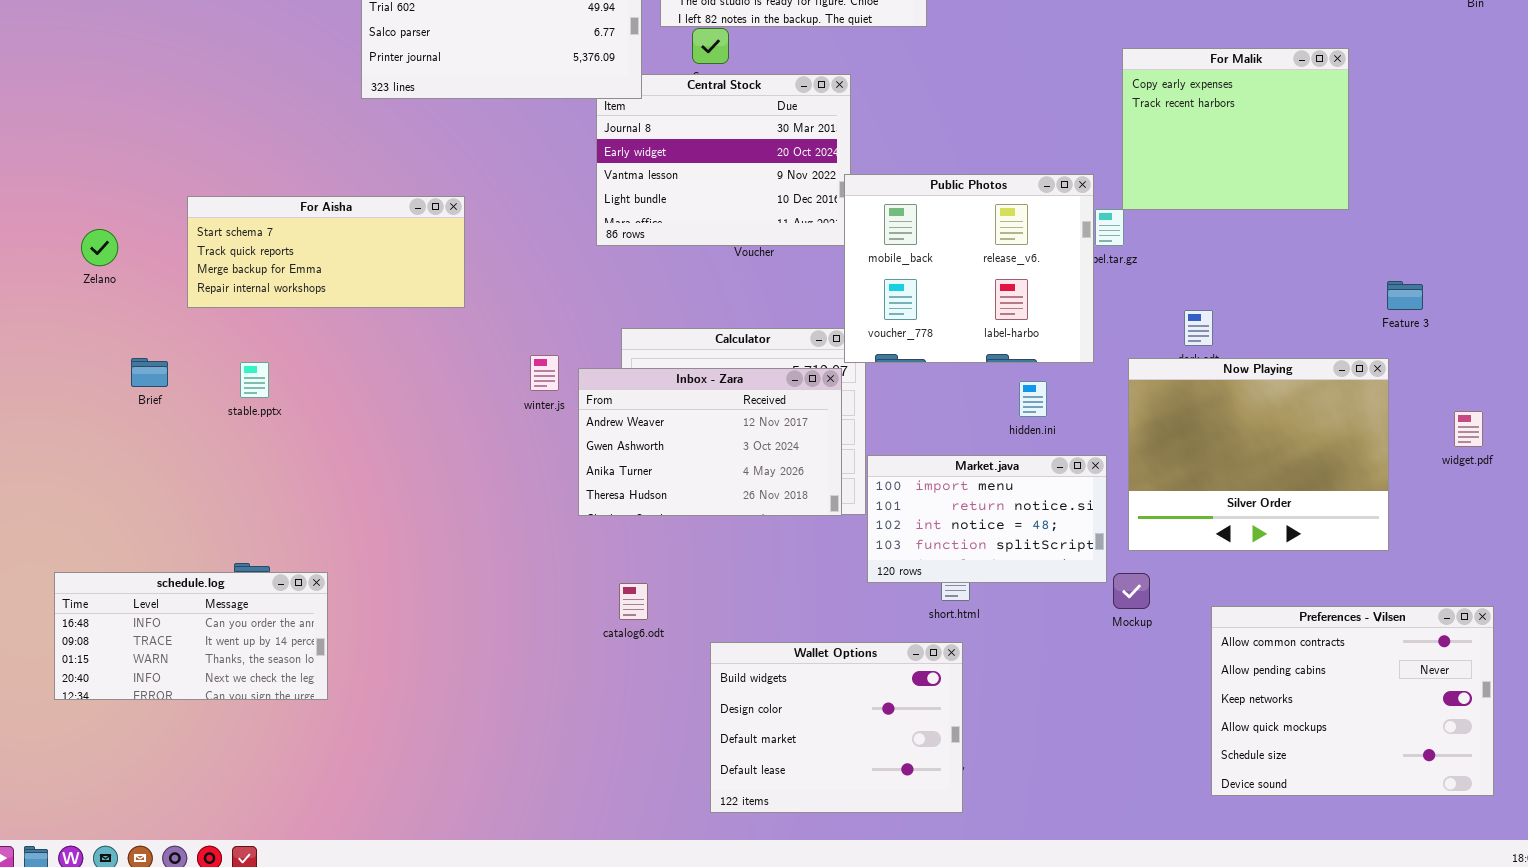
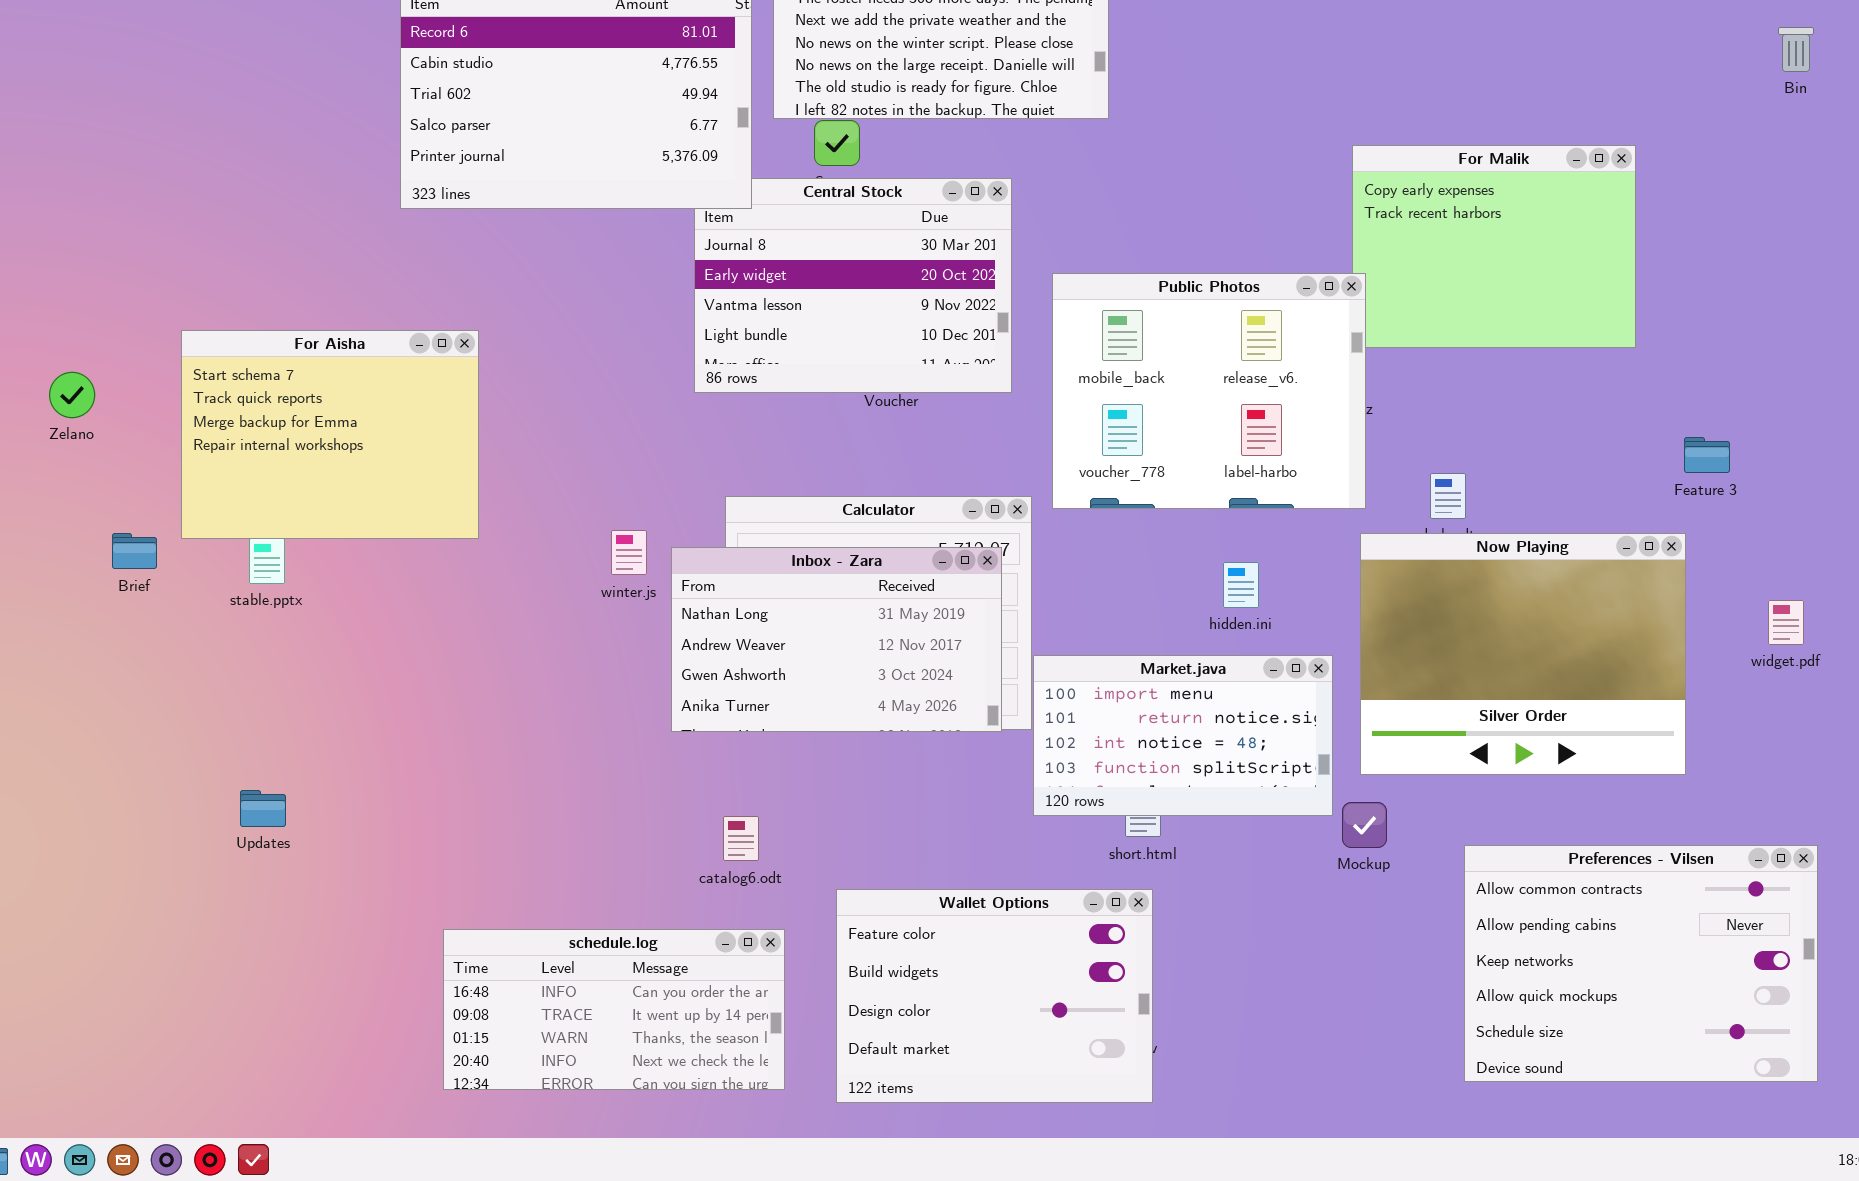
Public Photos: [844,174,1094,363] -> [1052,273,1366,509], moved
For Aisha: [187,196,465,308] -> [181,330,479,539], resized
Inbox - Zara: [578,368,842,516] -> [671,547,1002,732], scrolled up 1 row
schedule.log: [54,572,328,700] -> [443,929,785,1090], moved
Wallet Options: [710,642,963,813] -> [836,889,1153,1103], scrolled up 1 row

